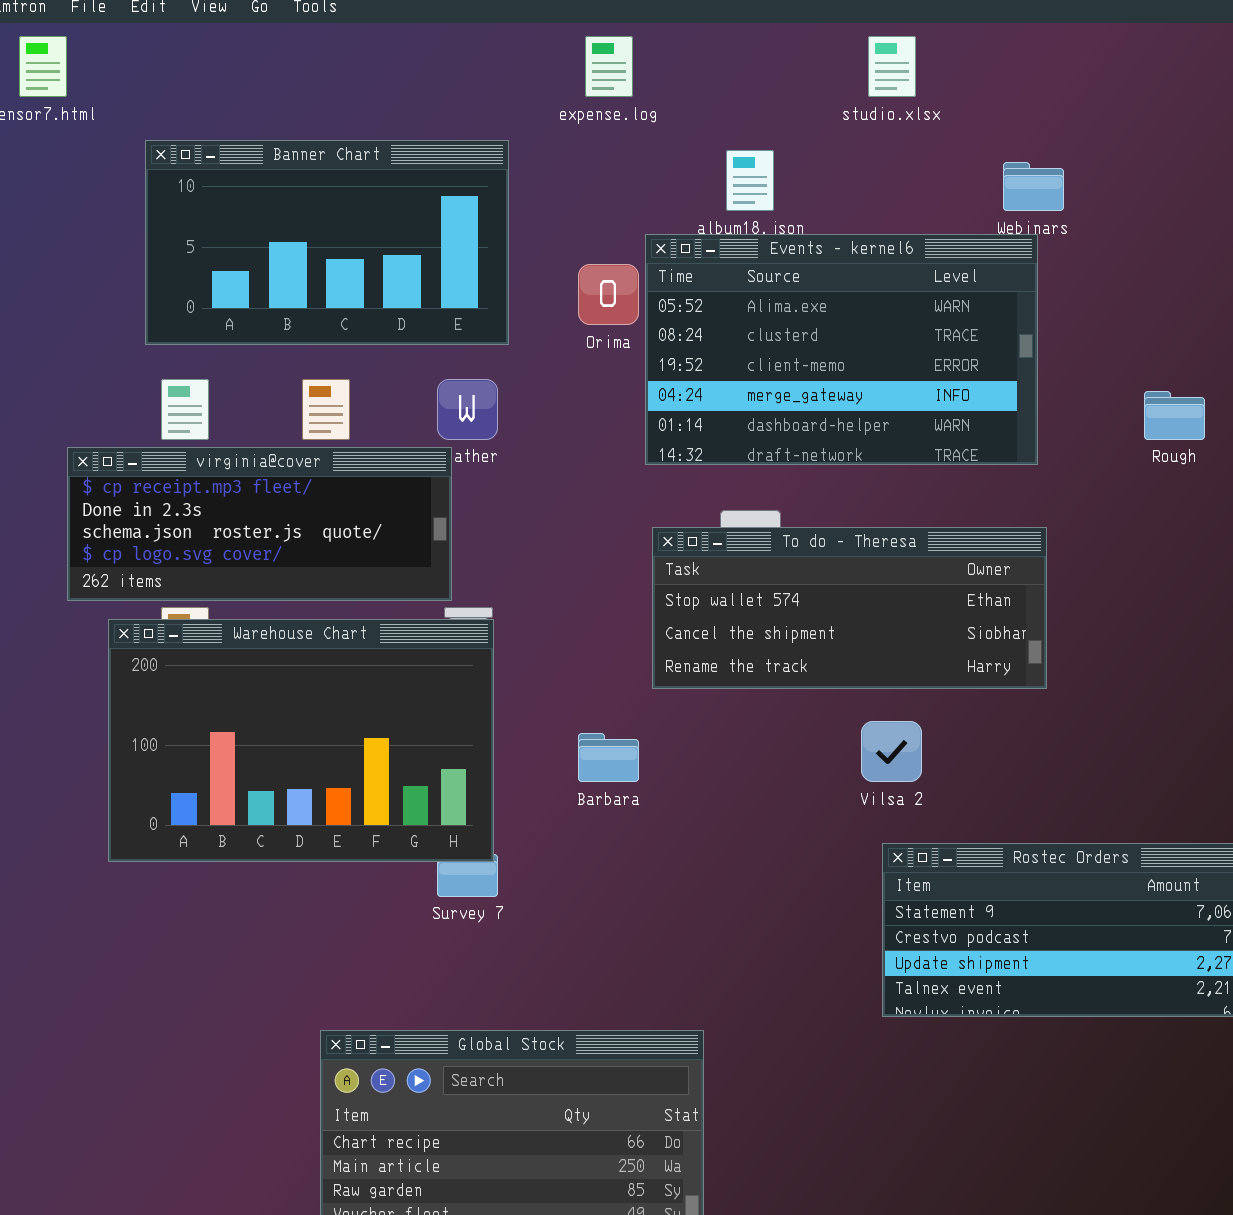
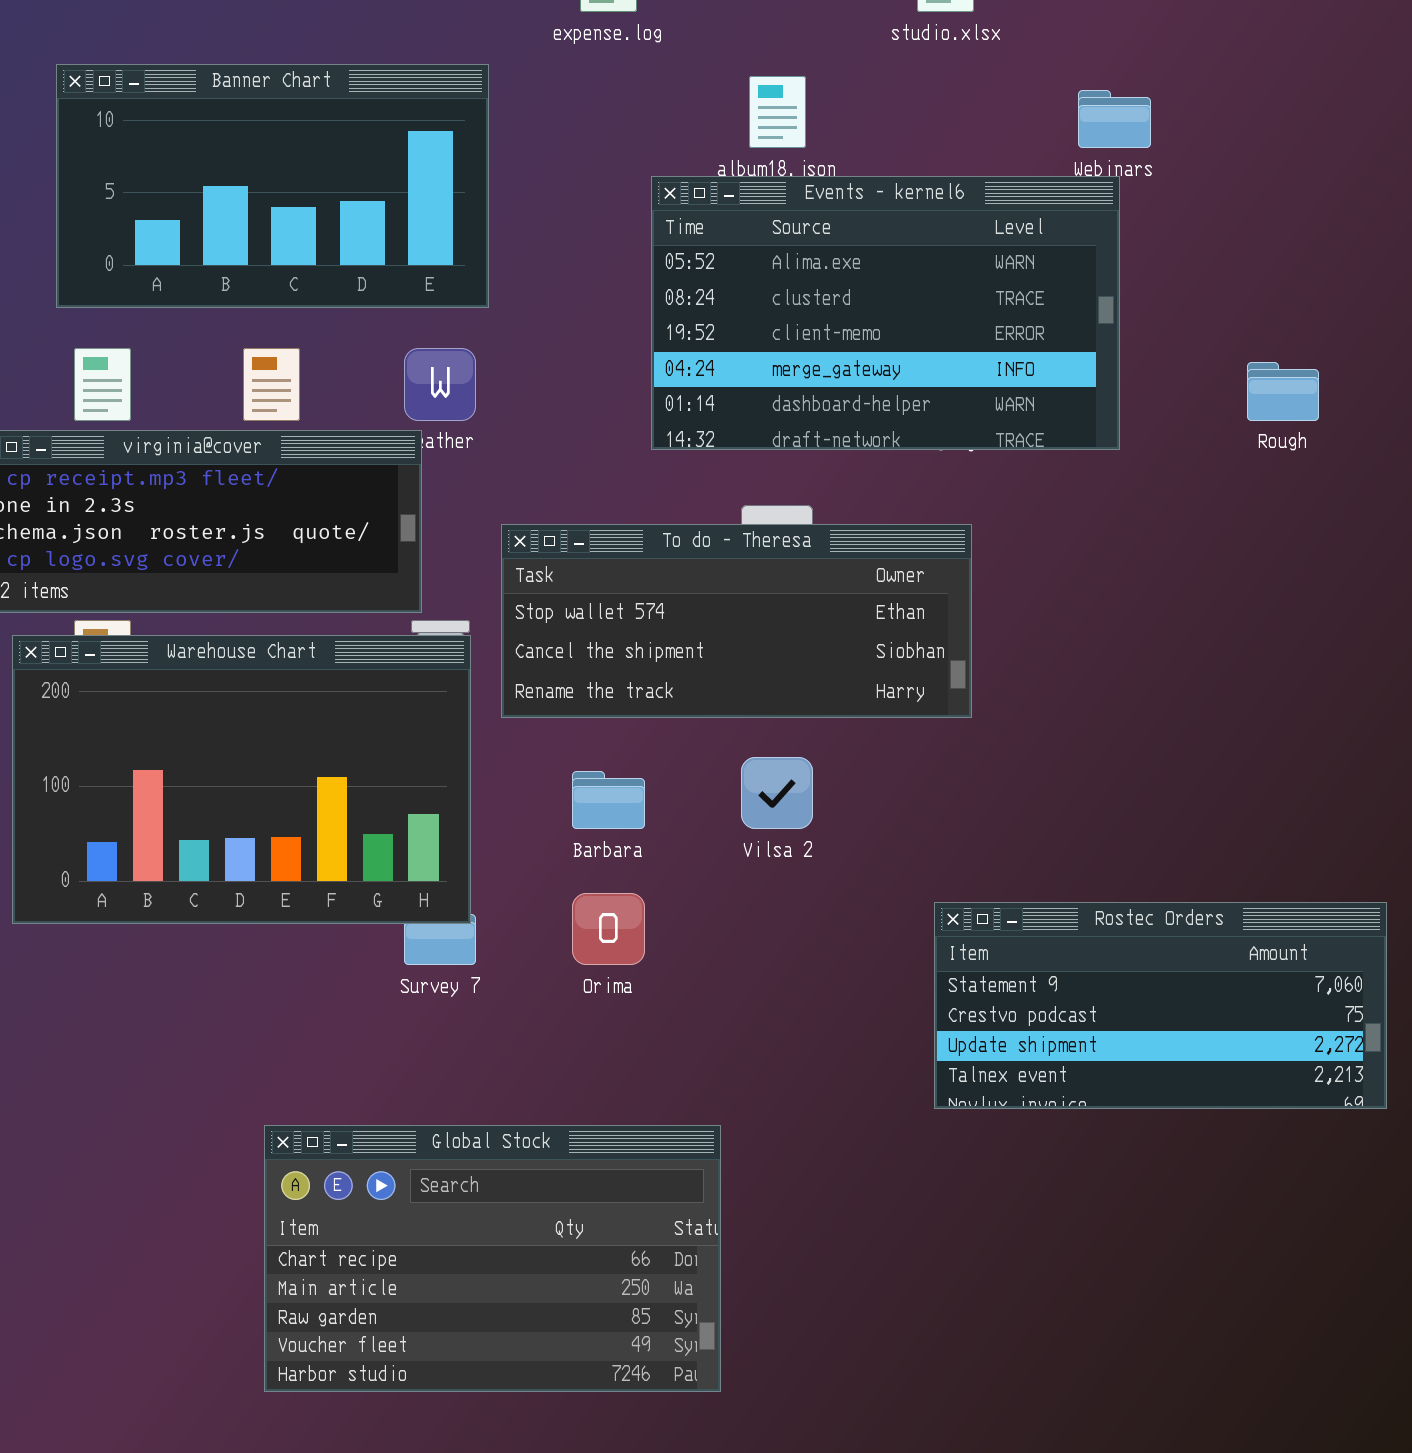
Orima: [578,264,639,325] -> [572,893,645,965], moved
To do - Theresa: [652,527,1047,689] -> [501,524,972,718], moved
Vilsa 2: [861,721,922,782] -> [741,757,813,829], moved

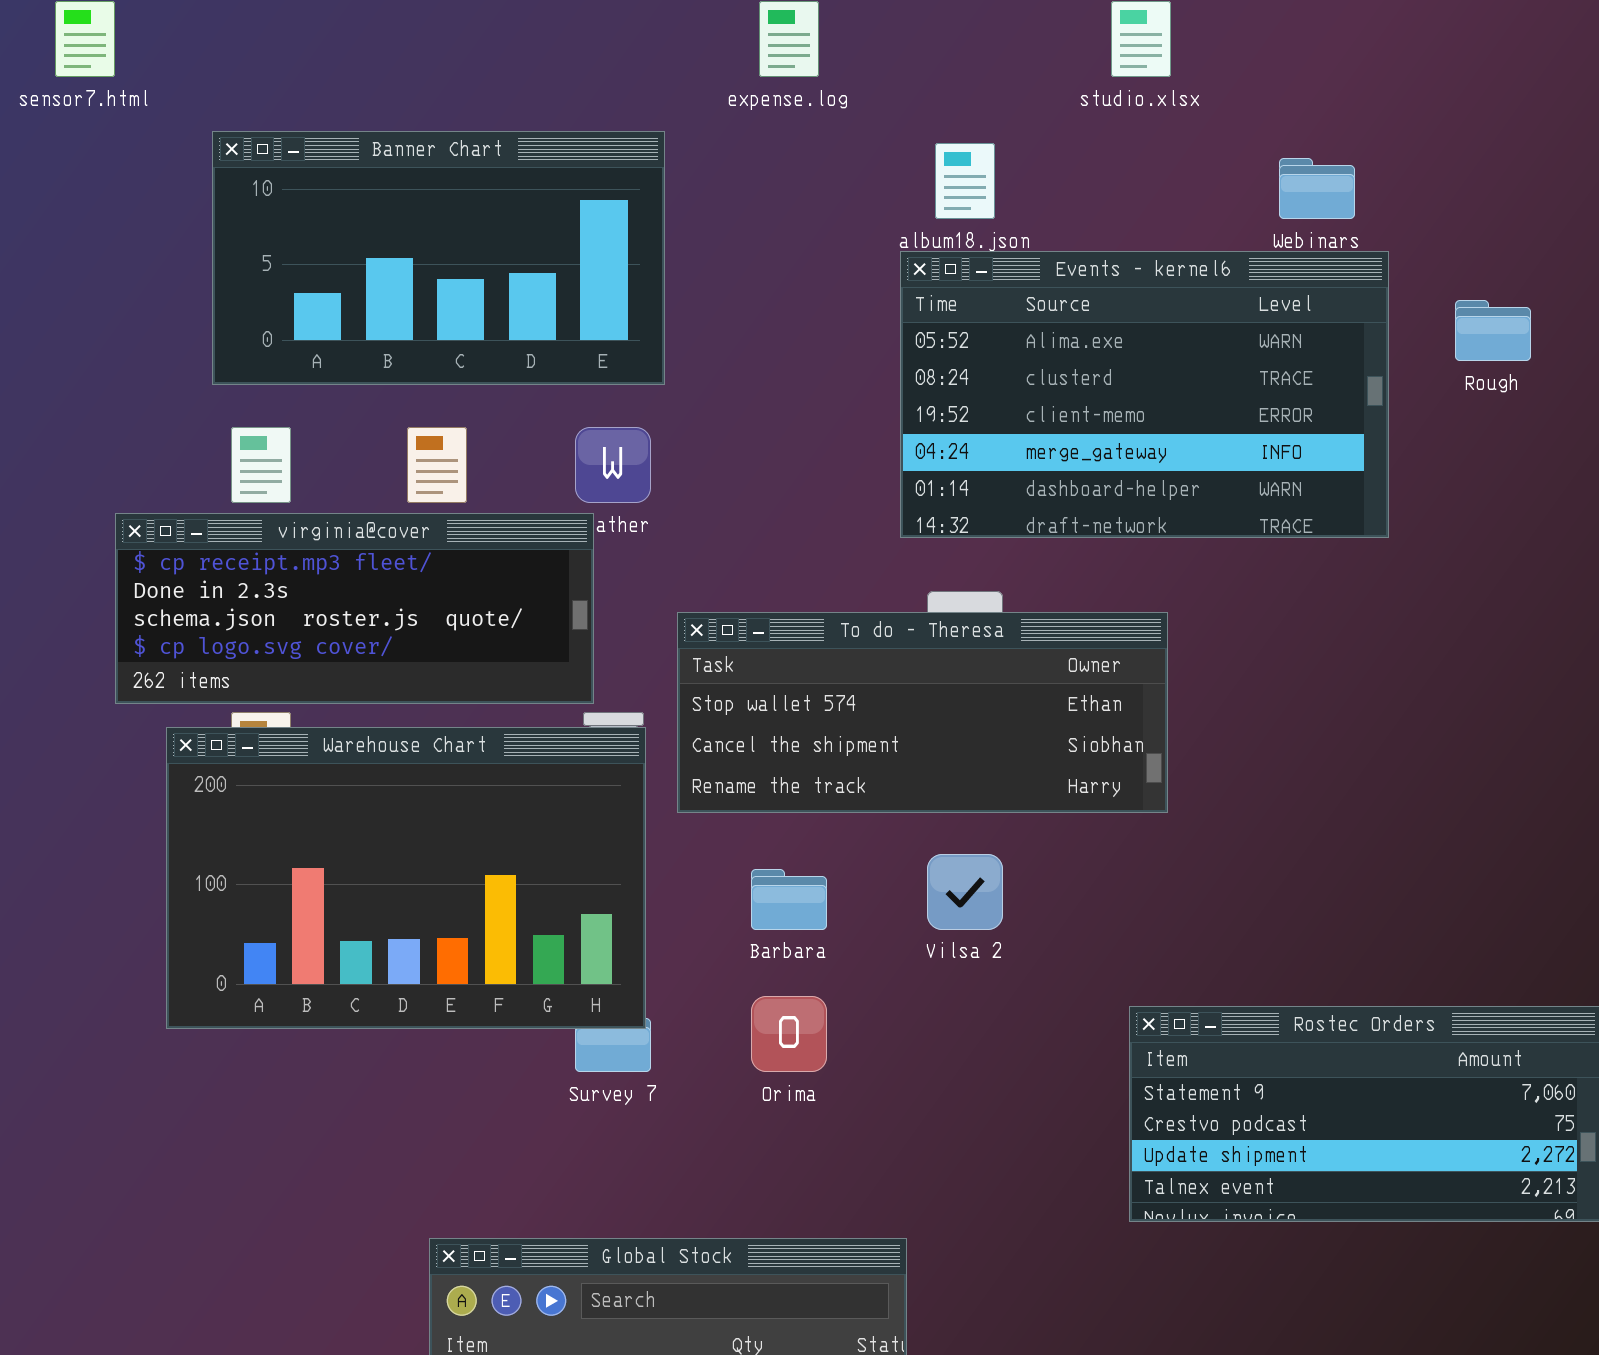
Events - kernel6: [651,176,1120,450] -> [900,251,1389,538], moved
Rough: [1247,362,1319,421] -> [1455,300,1531,361], moved

